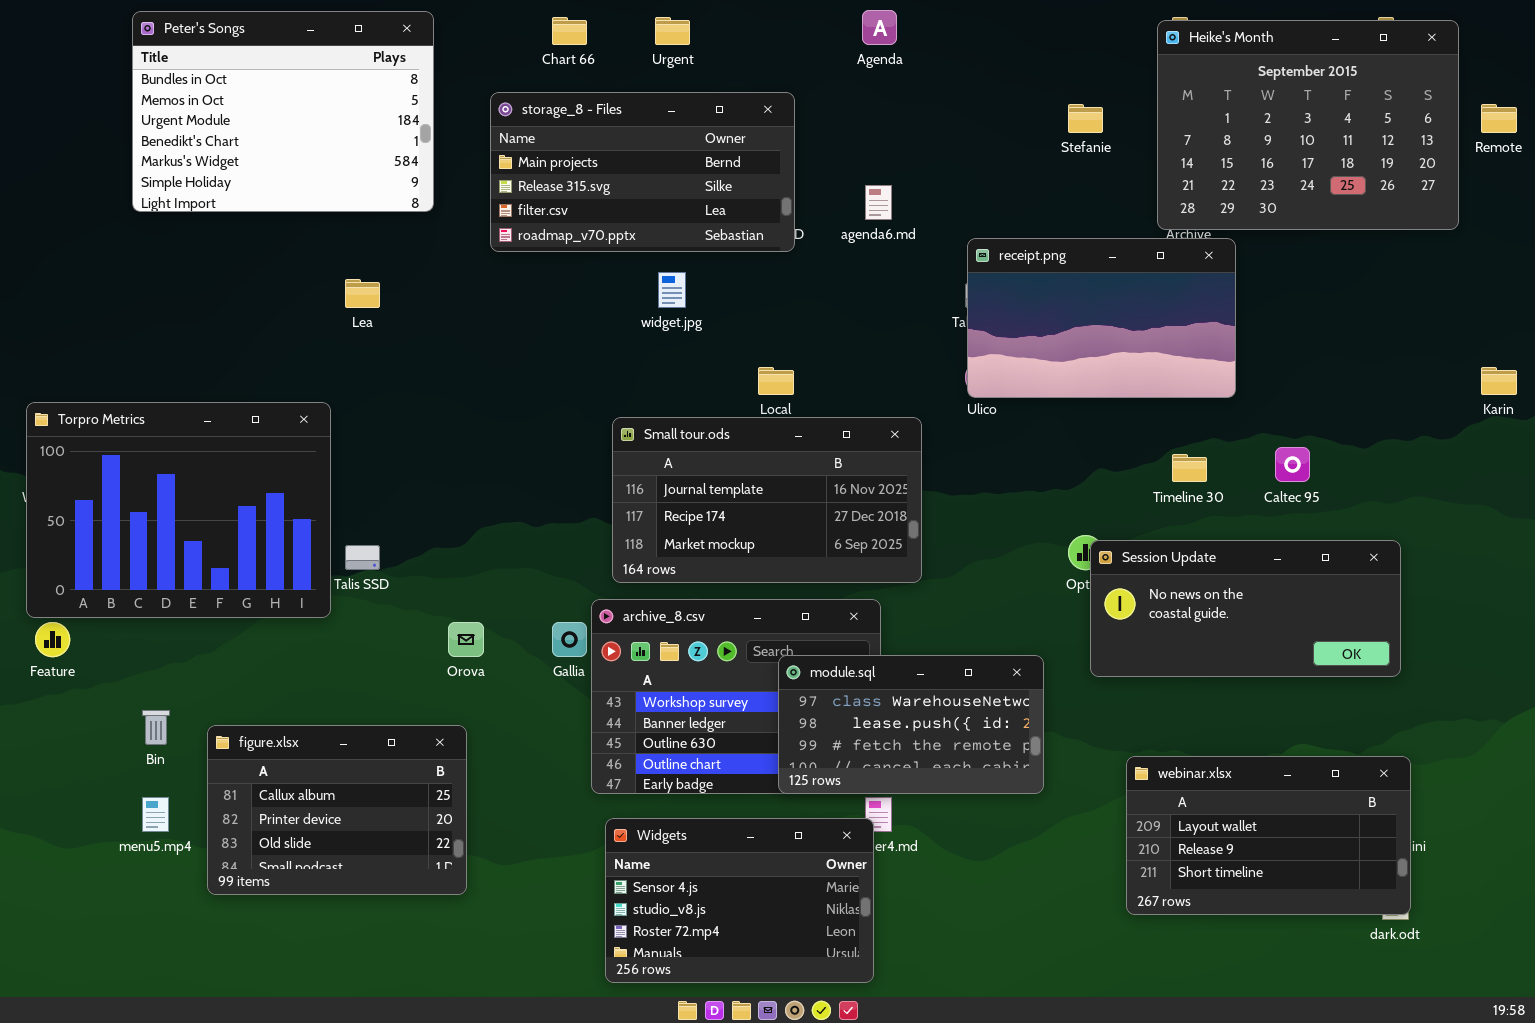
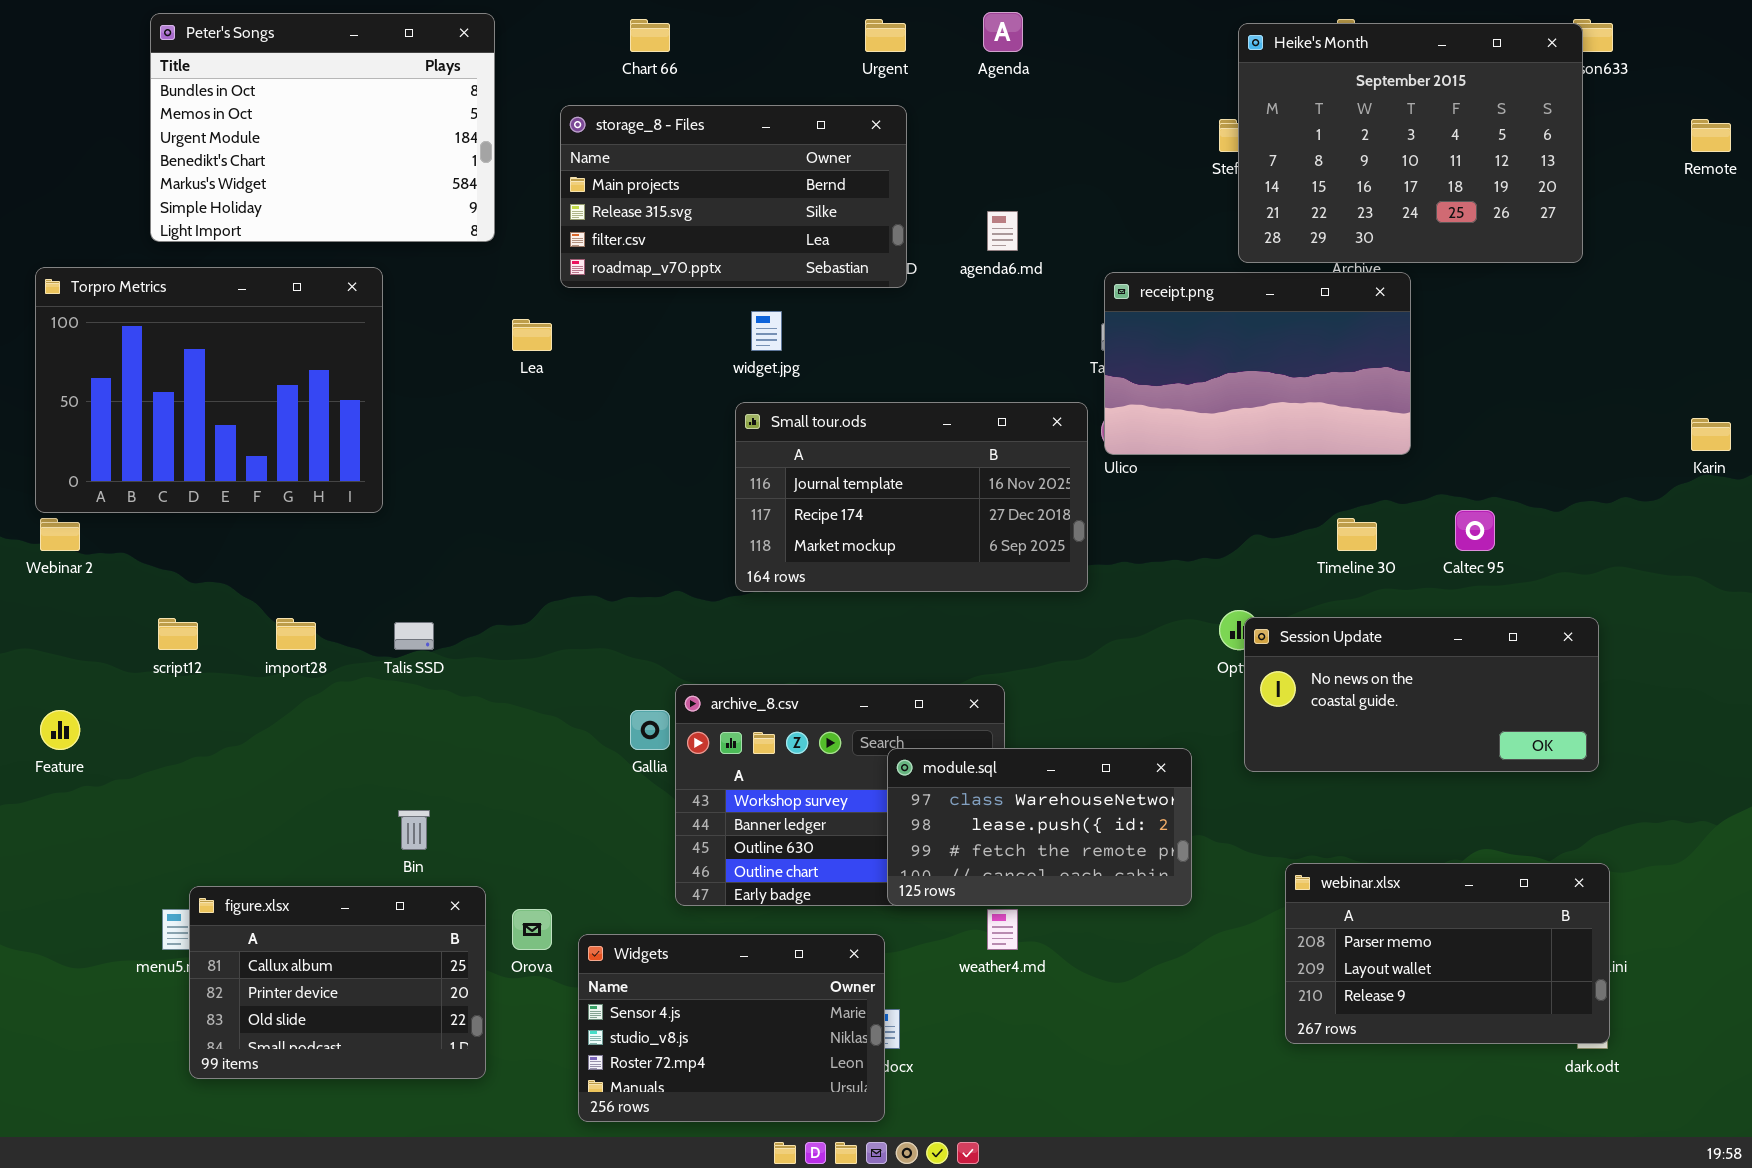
Urgent: [655,17,690,45] -> [865,19,906,52], moved
Heike's Month: [1157,20,1459,230] -> [1238,23,1583,263], moved
Lea: [345,279,380,308] -> [512,319,552,351], moved
Torpro Metrics: [26,402,331,618] -> [35,267,383,513], moved
Small tour.ods: [612,417,922,583] -> [735,402,1088,592], moved
Orova: [448,622,484,657] -> [512,909,552,950], moved
Bin: [142,710,170,745] -> [398,810,430,850], moved
figure.xlsx: [207,725,467,895] -> [189,886,486,1079], moved
webinar.xlsx: [1126,756,1411,915] -> [1285,863,1610,1044], scrolled up 1 row
Widgets: [605,818,874,983] -> [578,934,885,1122], moved

